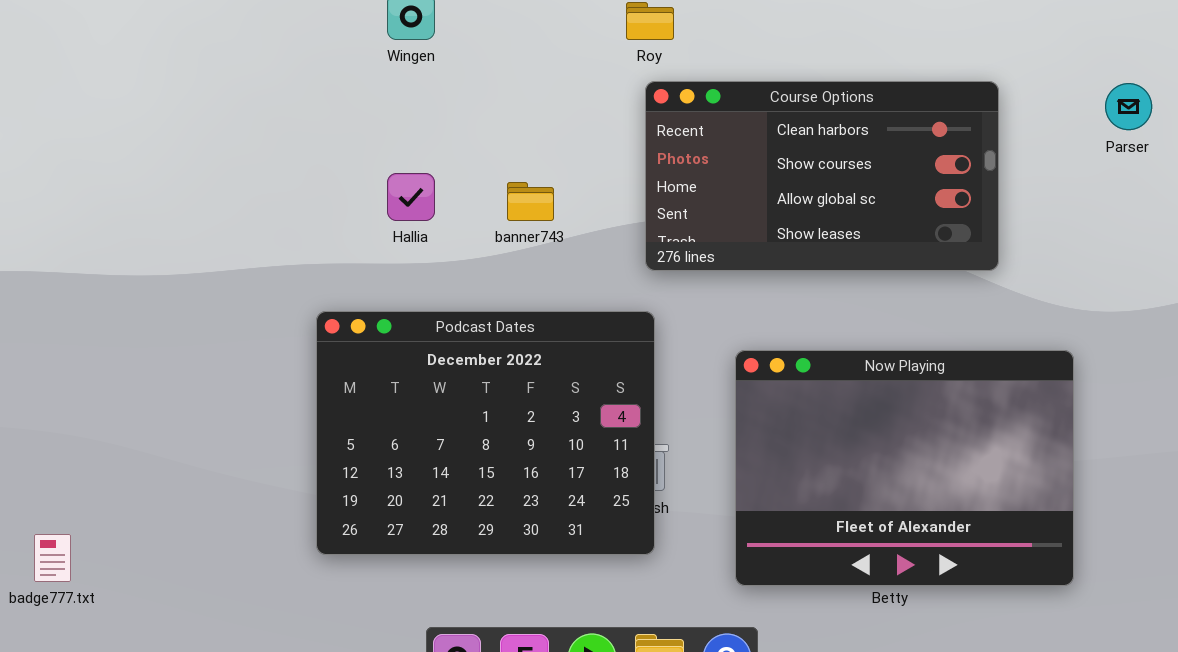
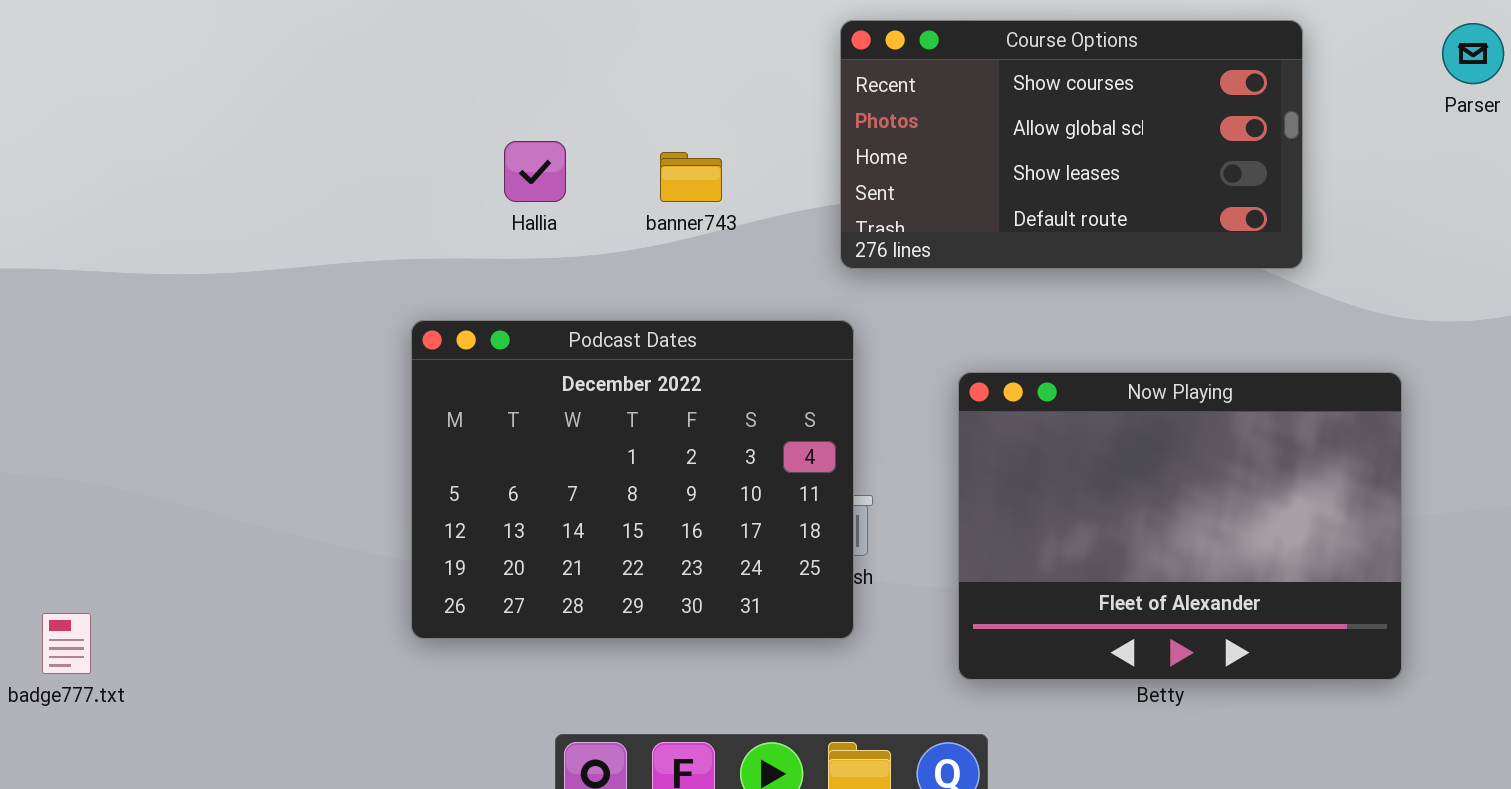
Course Options: [645,81,999,271] -> [840,20,1303,269], scrolled down 1 row

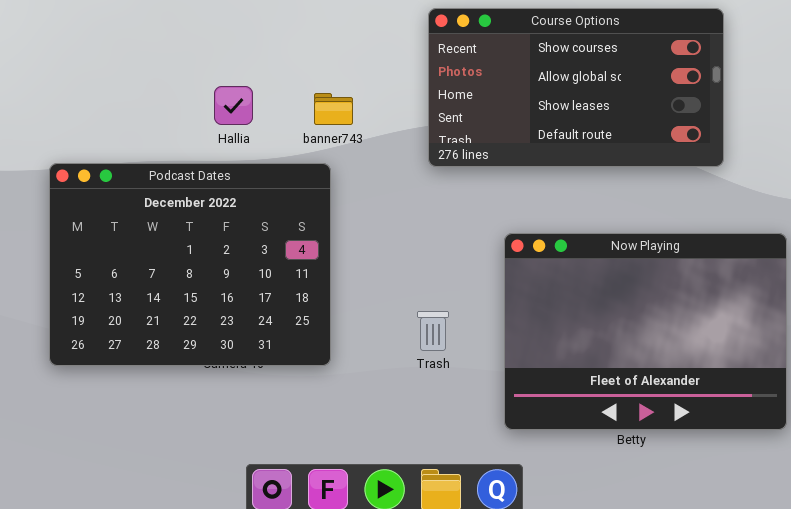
Podcast Dates: [411,320,854,639] -> [49,163,331,366], moved

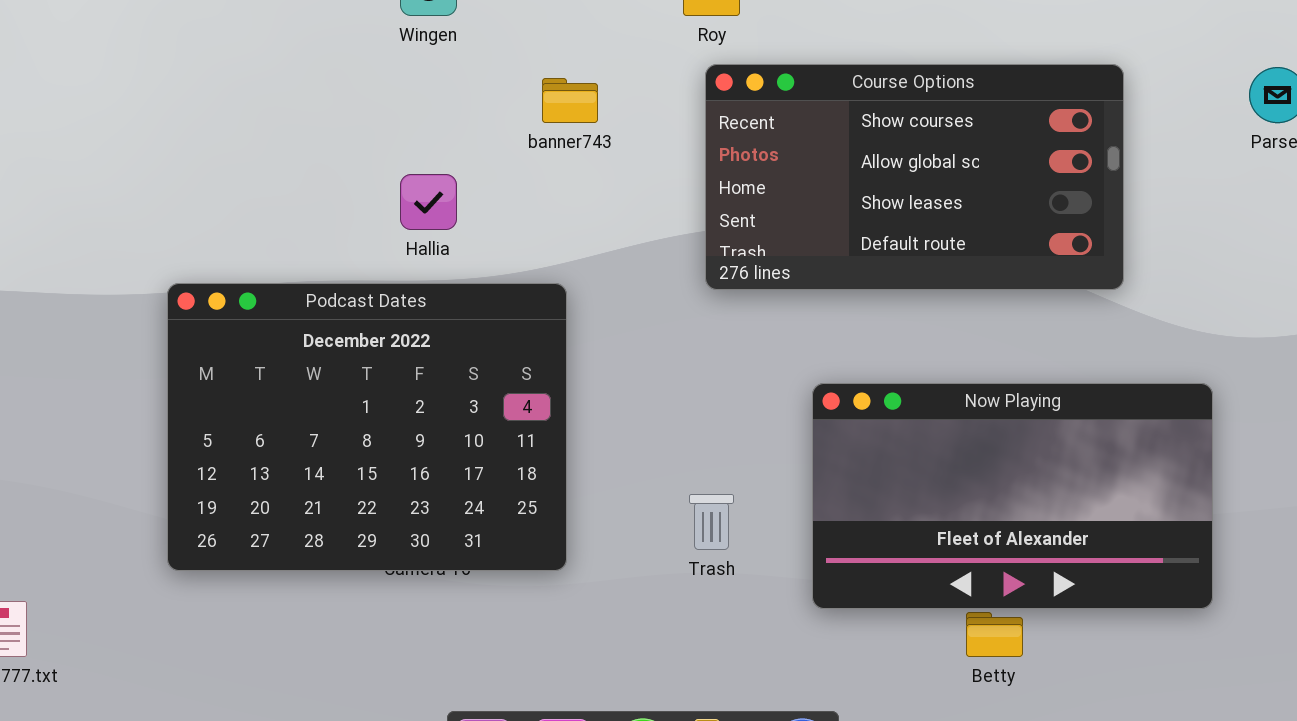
banner743: [314,93,353,125] -> [542,78,598,123], moved
Now Playing: [504,233,787,430] -> [812,383,1213,609], resized

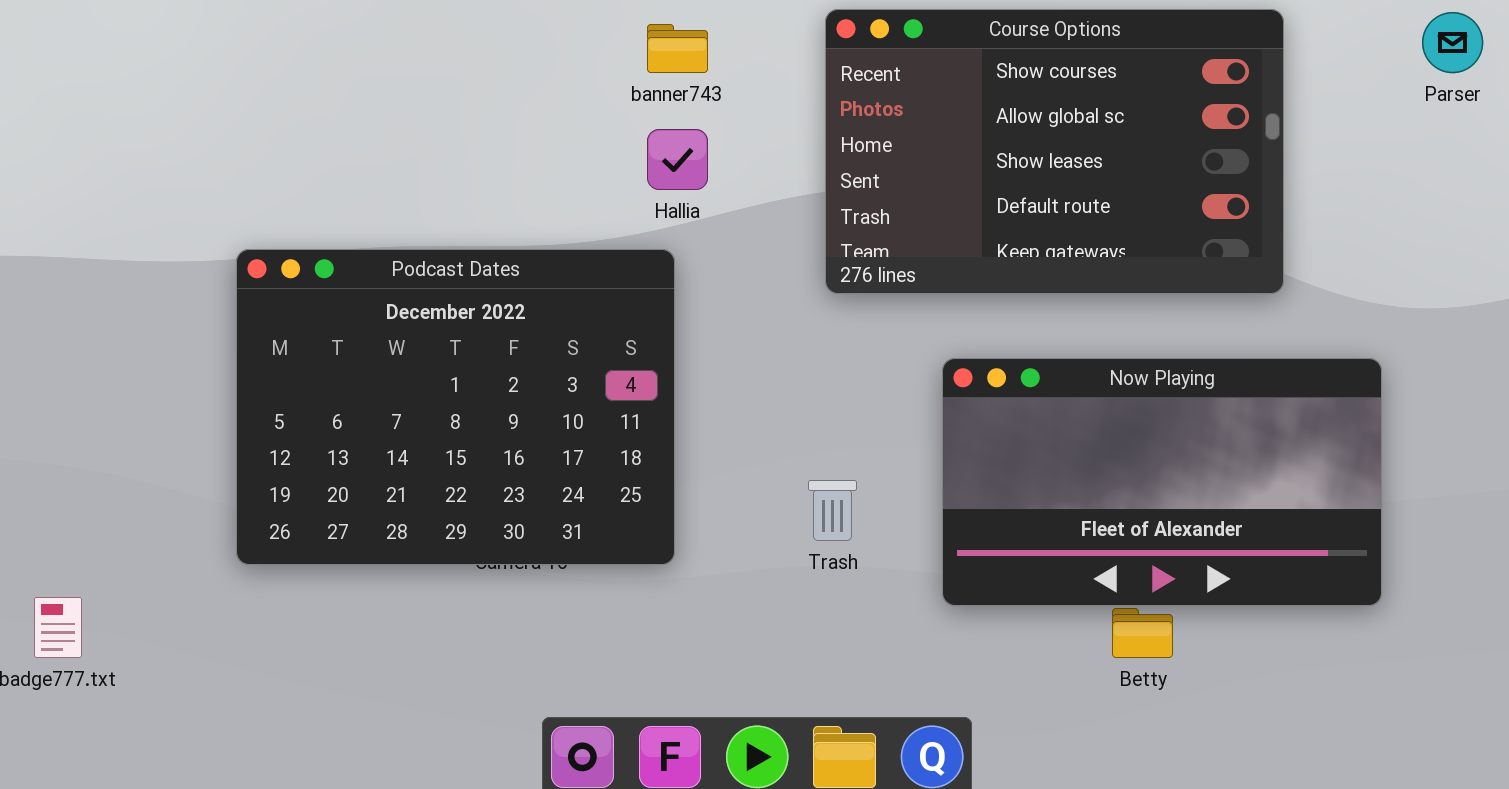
Course Options: [705,64,1124,290] -> [825,9,1284,294], resized
Hallia: [400,174,457,230] -> [647,129,708,190], moved

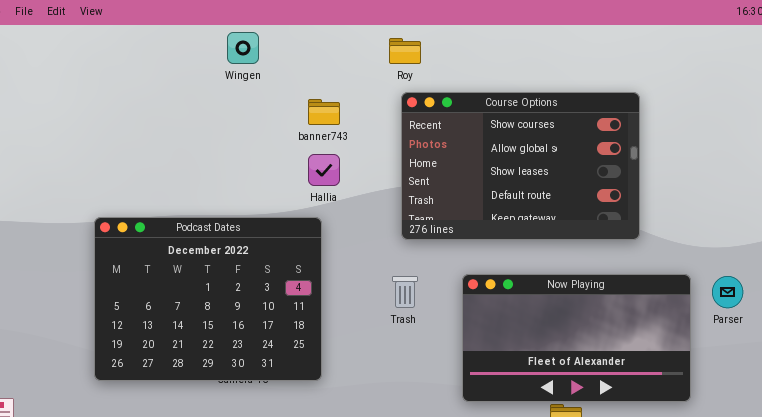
Parser: [1422,12,1483,73] -> [712,276,743,308], moved
Trash: [808,480,857,541] -> [392,276,418,308], moved

